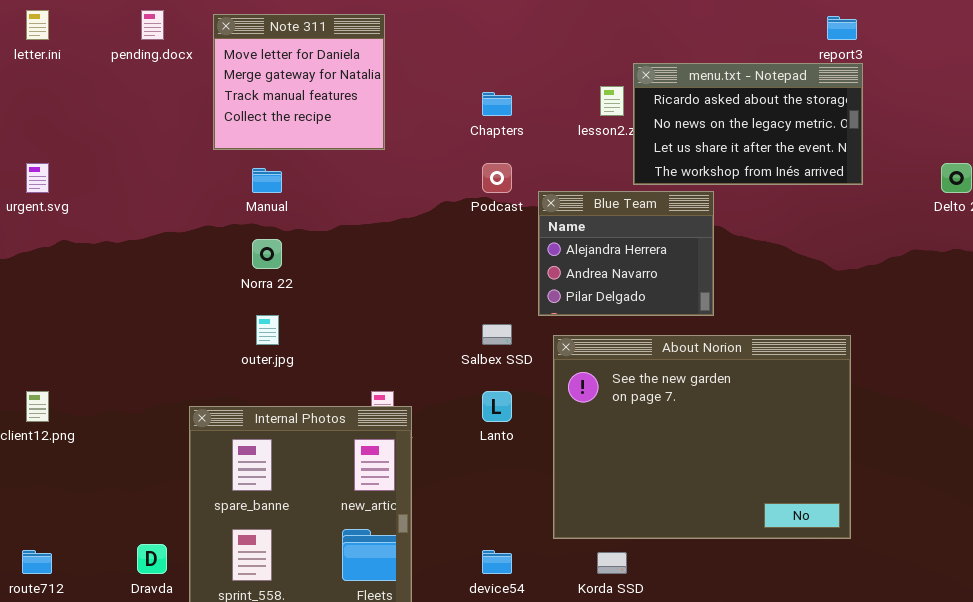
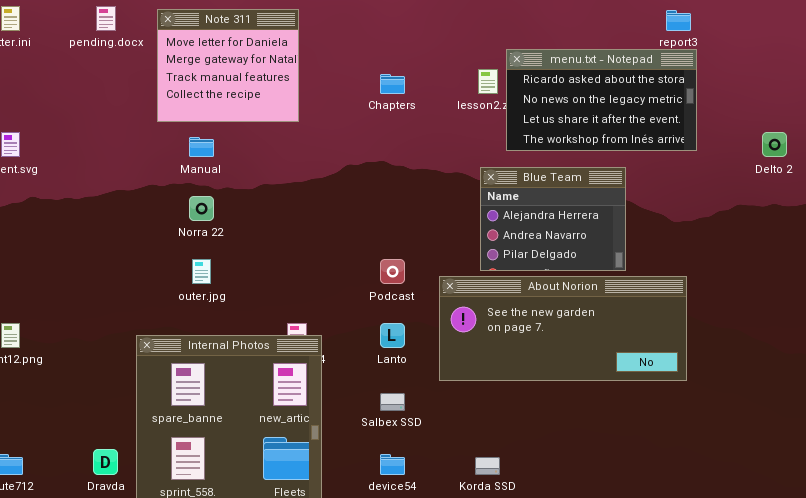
Podcast: [482,163,512,193] -> [380,259,405,284], moved
Blue Team: [538,191,714,316] -> [480,167,626,271], moved
Salbex SSD: [482,324,512,345] -> [380,393,405,411], moved
About Norion: [553,335,851,539] -> [439,276,687,381], resized

